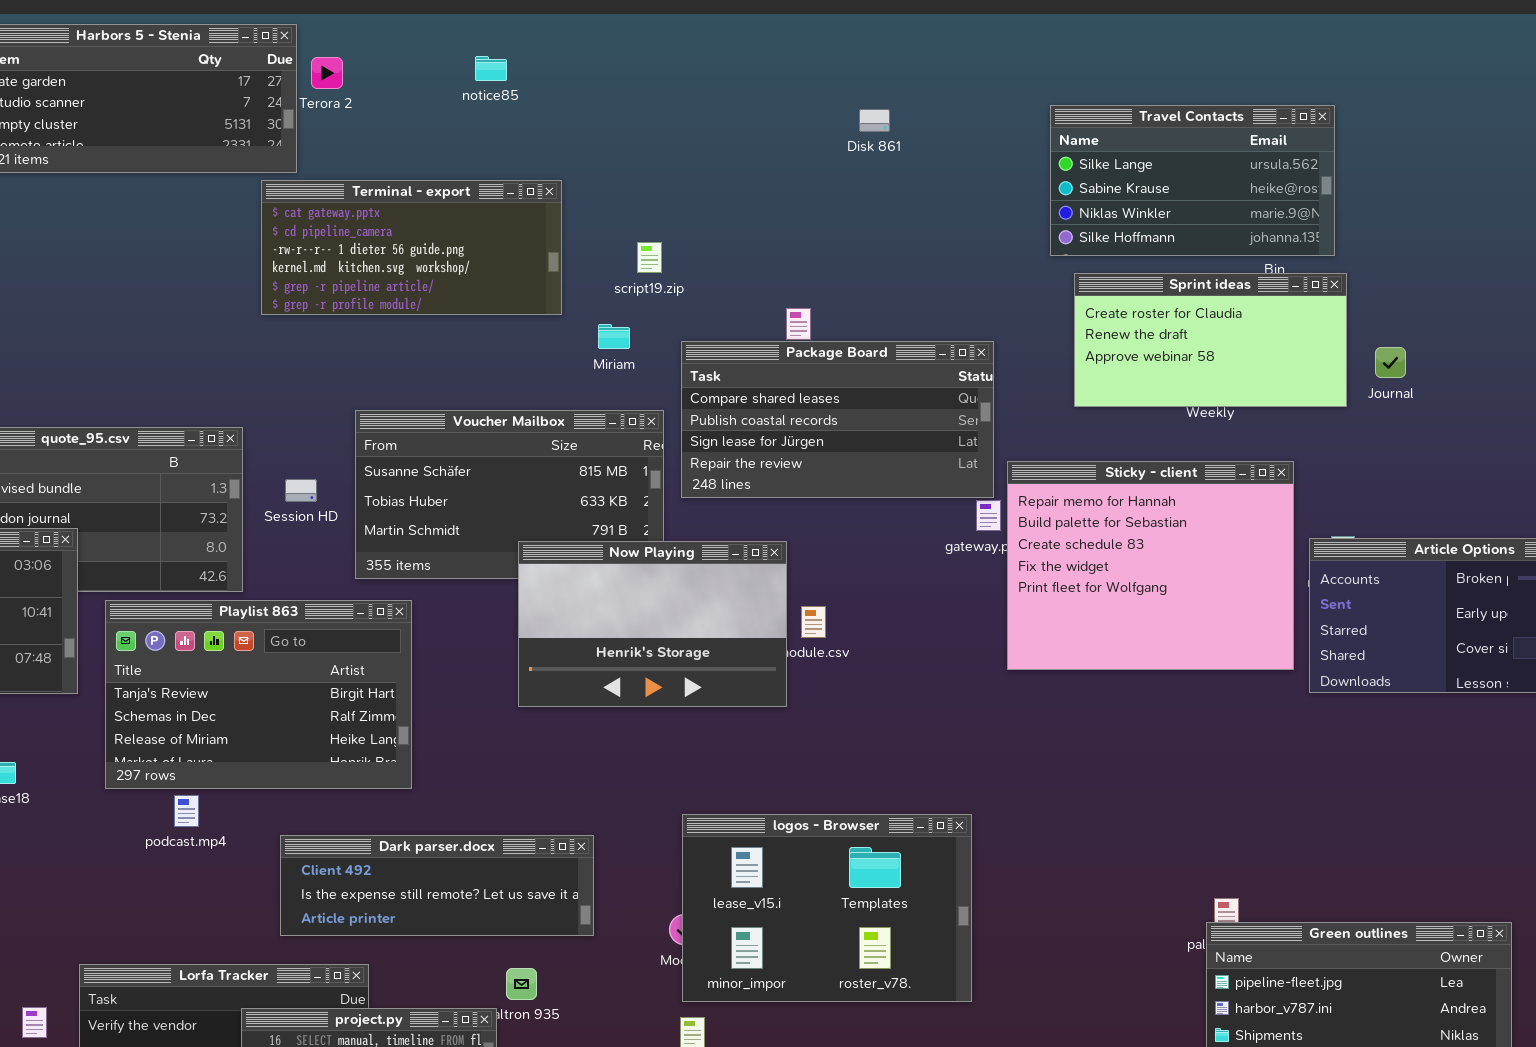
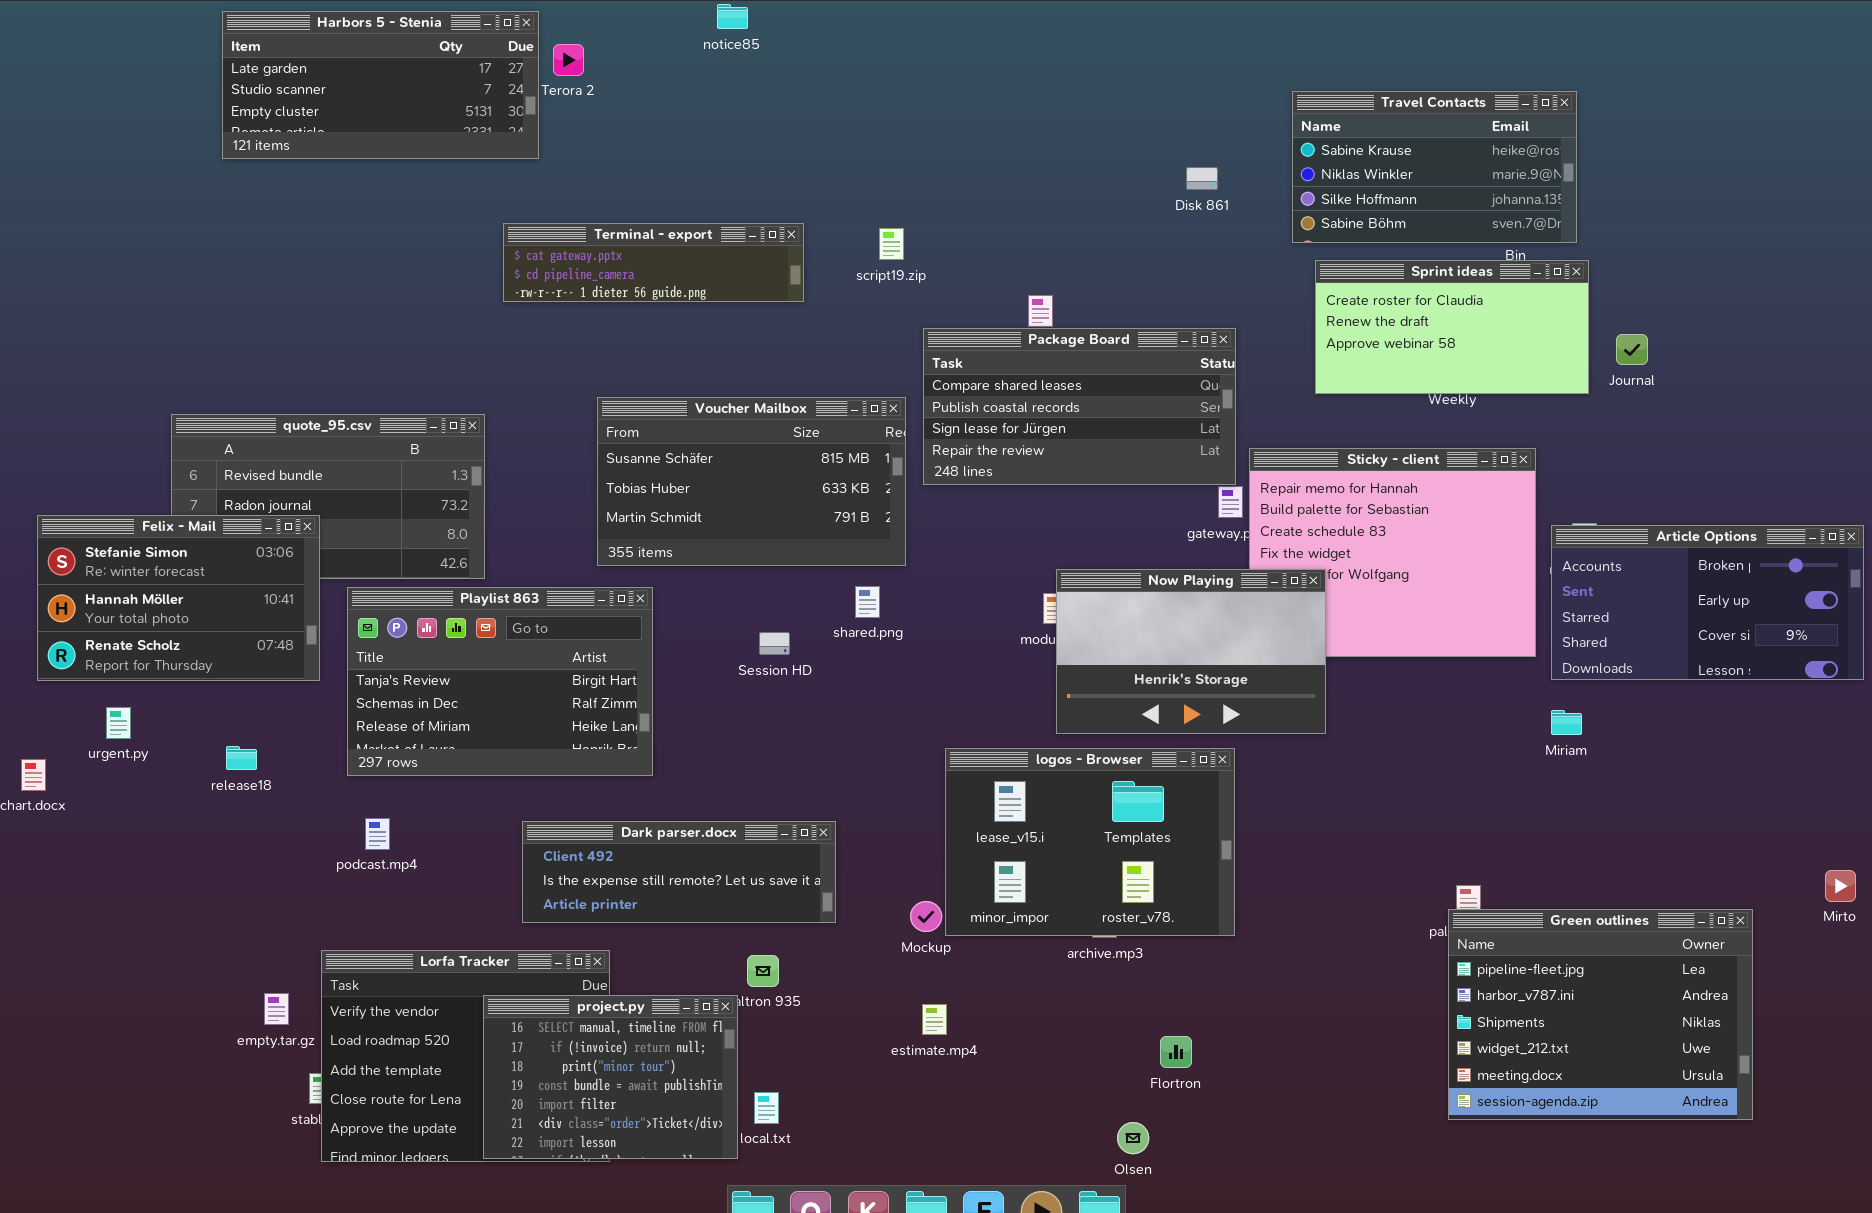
notice85: [475,56,507,81] -> [717,4,748,29], moved
Travel Contacts: [1050,105,1335,256] -> [1292,91,1577,243], scrolled down 1 row
Disk 861: [859,109,890,132] -> [1186,167,1218,190], moved
Terminal - export: [261,180,562,315] -> [503,223,804,302], resized
Miriam: [598,324,630,349] -> [1551,710,1582,735], moved
Session HD: [285,479,317,502] -> [759,632,790,655], moved
Now Playing: [518,541,787,707] -> [1056,569,1326,734], moved
podcast.mp4: [174,795,199,827] -> [365,818,390,850], moved
logos - Browser: [682,814,972,1002] -> [945,748,1235,936], moved

